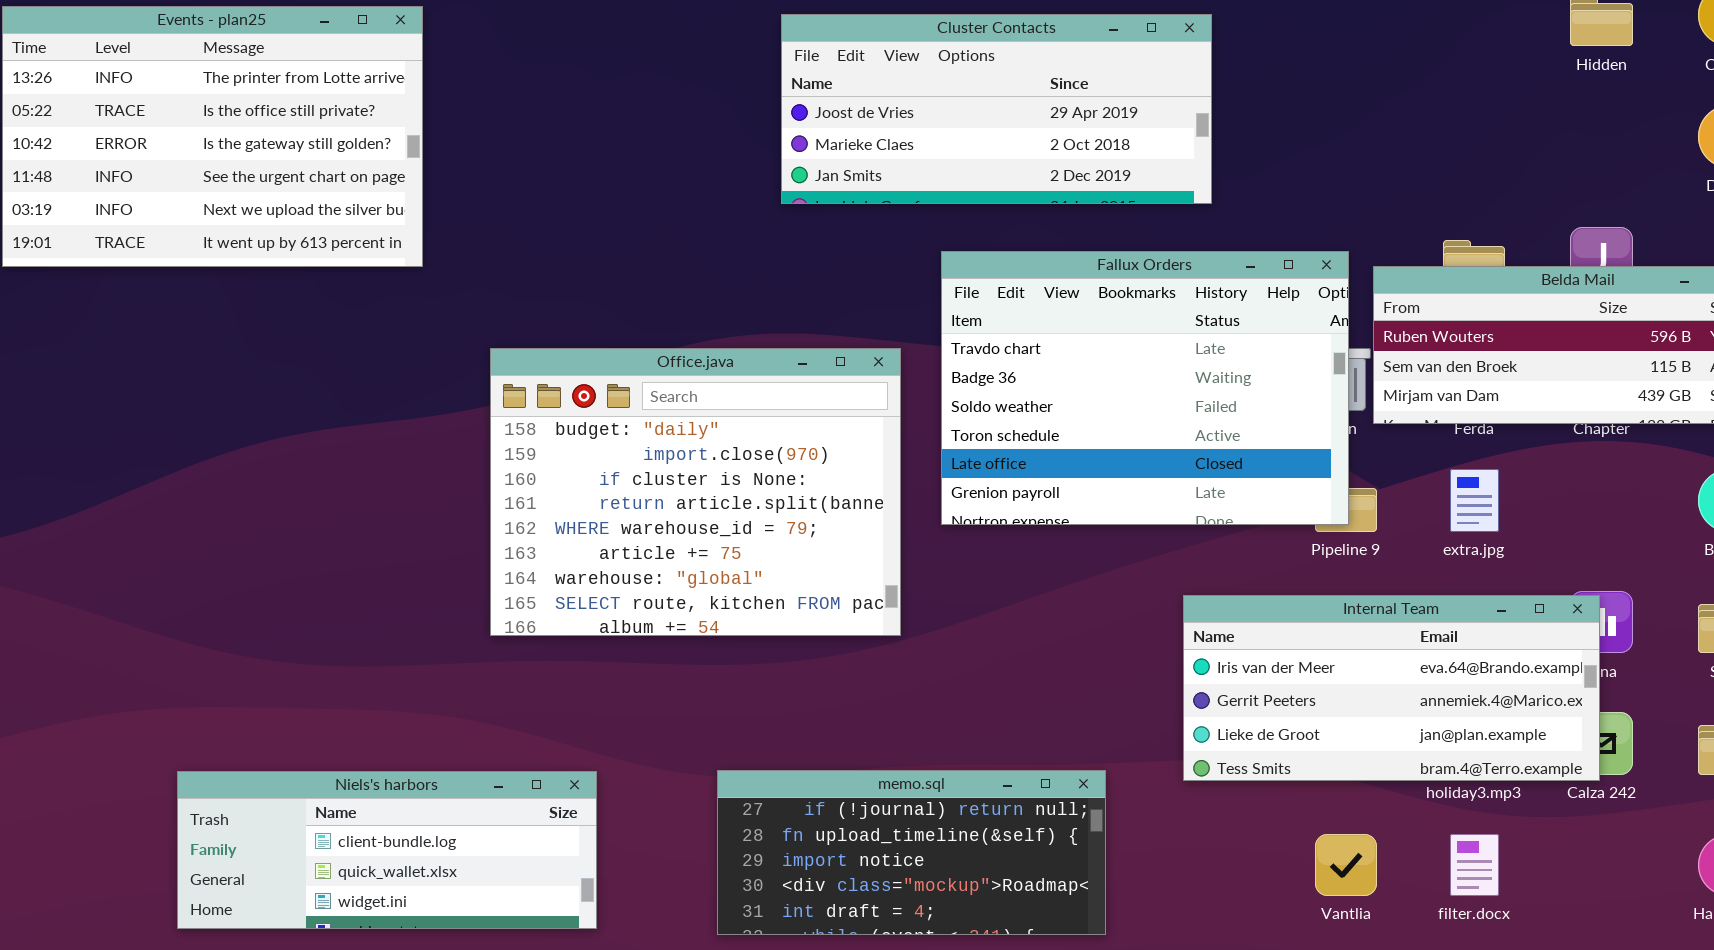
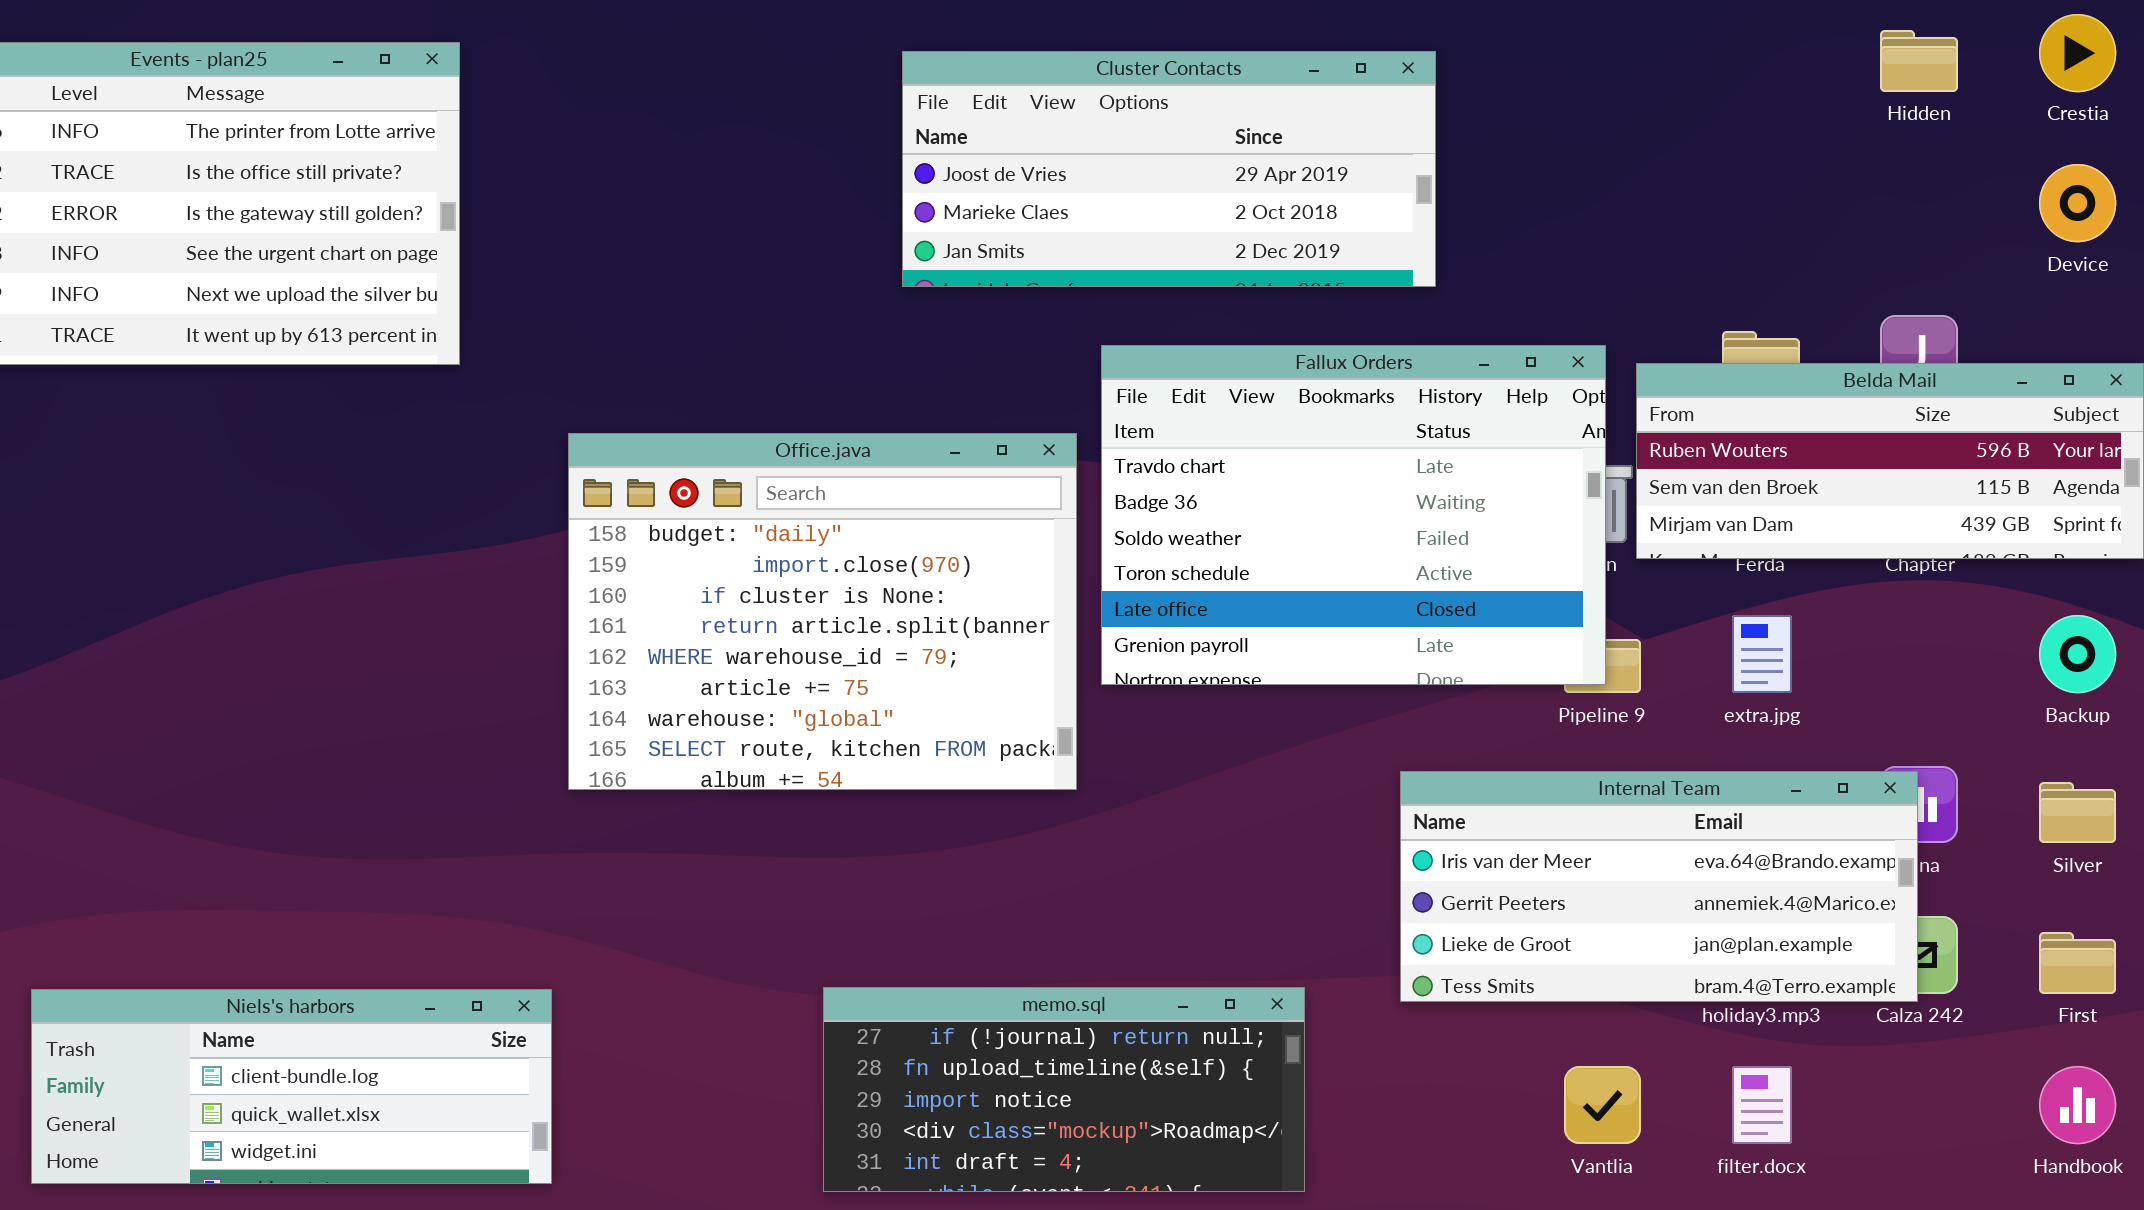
Office.java: [490,348,901,636] -> [568,433,1077,790], moved
Niels's harbors: [177,771,597,929] -> [31,989,552,1184], moved

